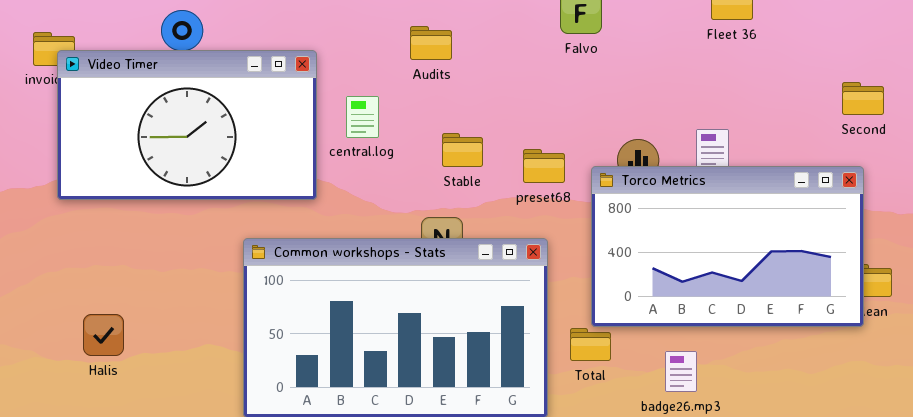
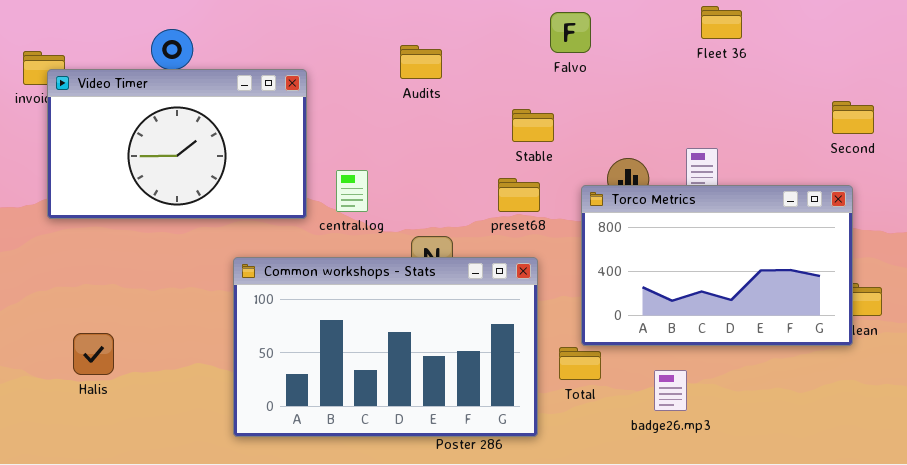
central.log: [346,96,379,138] -> [336,170,368,212], moved
Stable: [442,133,483,167] -> [512,109,554,142], moved
preset68: [523,149,565,183] -> [498,178,540,212], moved

